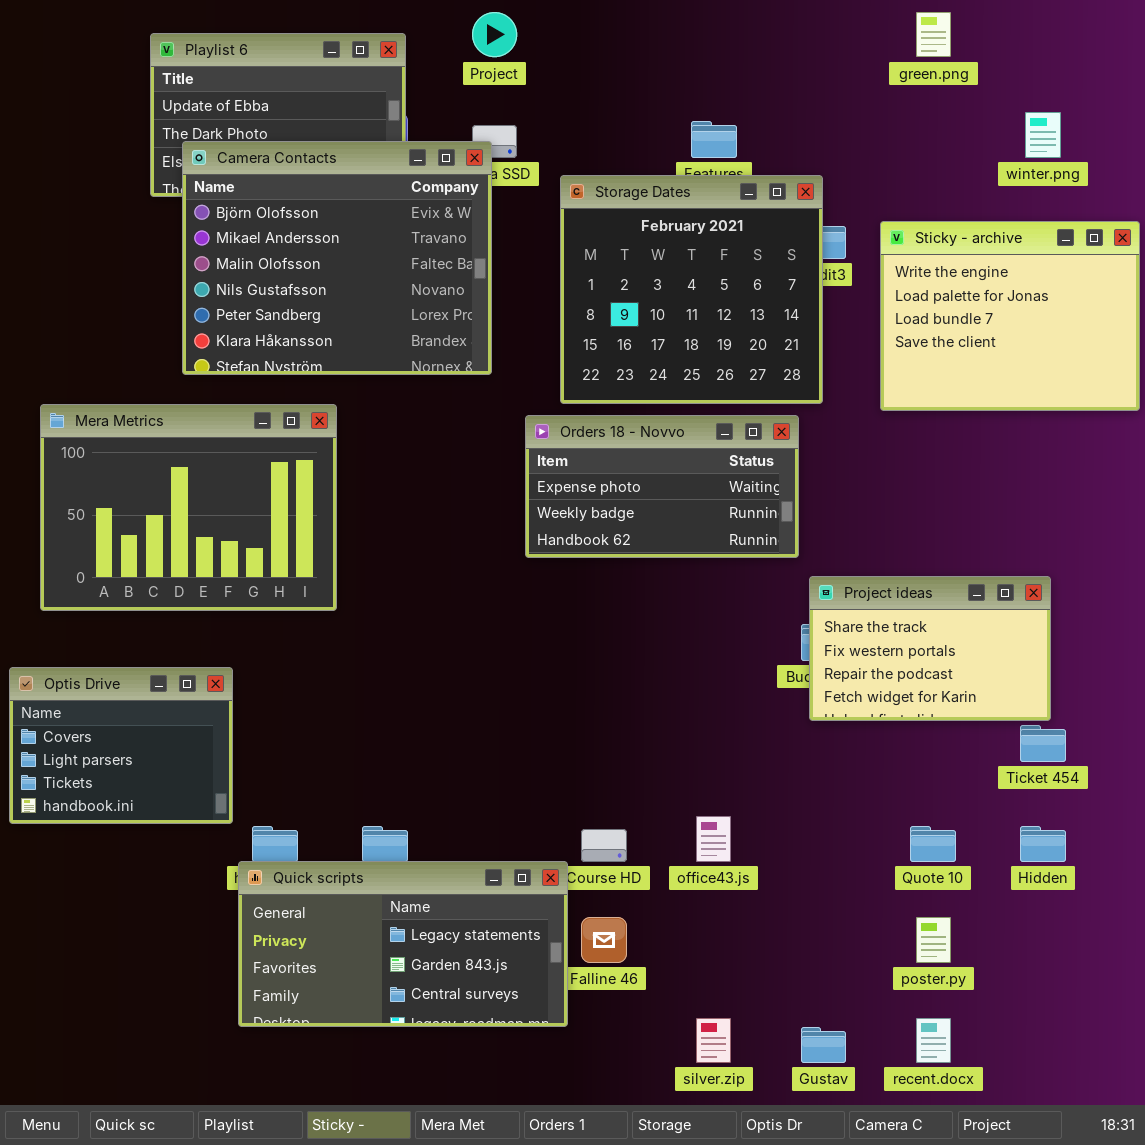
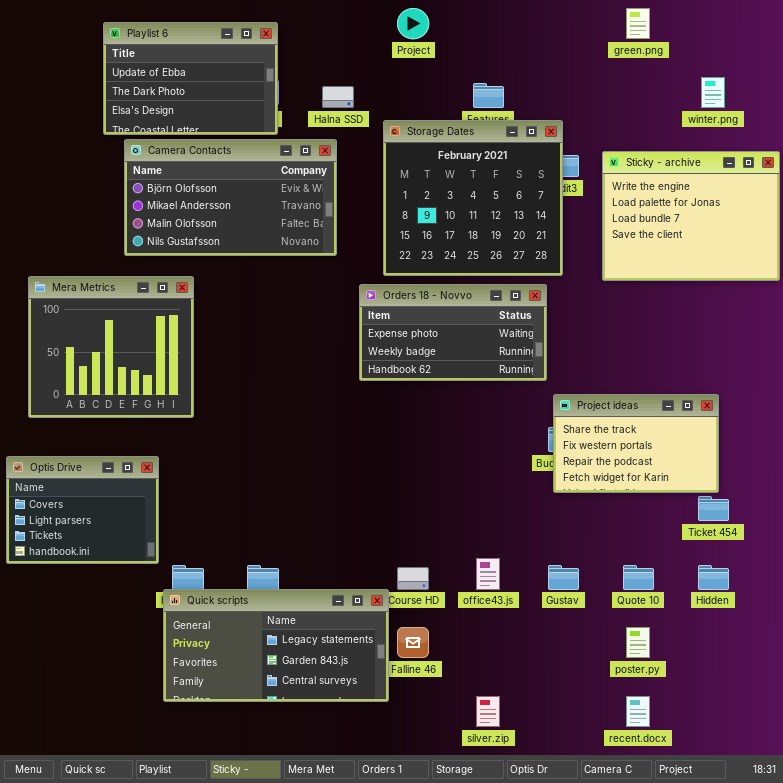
Project: [472,12,517,57] -> [397,8,429,39], moved
Camera Contacts: [182,141,492,375] -> [124,139,337,256], resized
Mera Metrics: [40,404,337,611] -> [28,276,194,418], resized
Gustav: [801,1027,846,1063] -> [548,565,579,590], moved

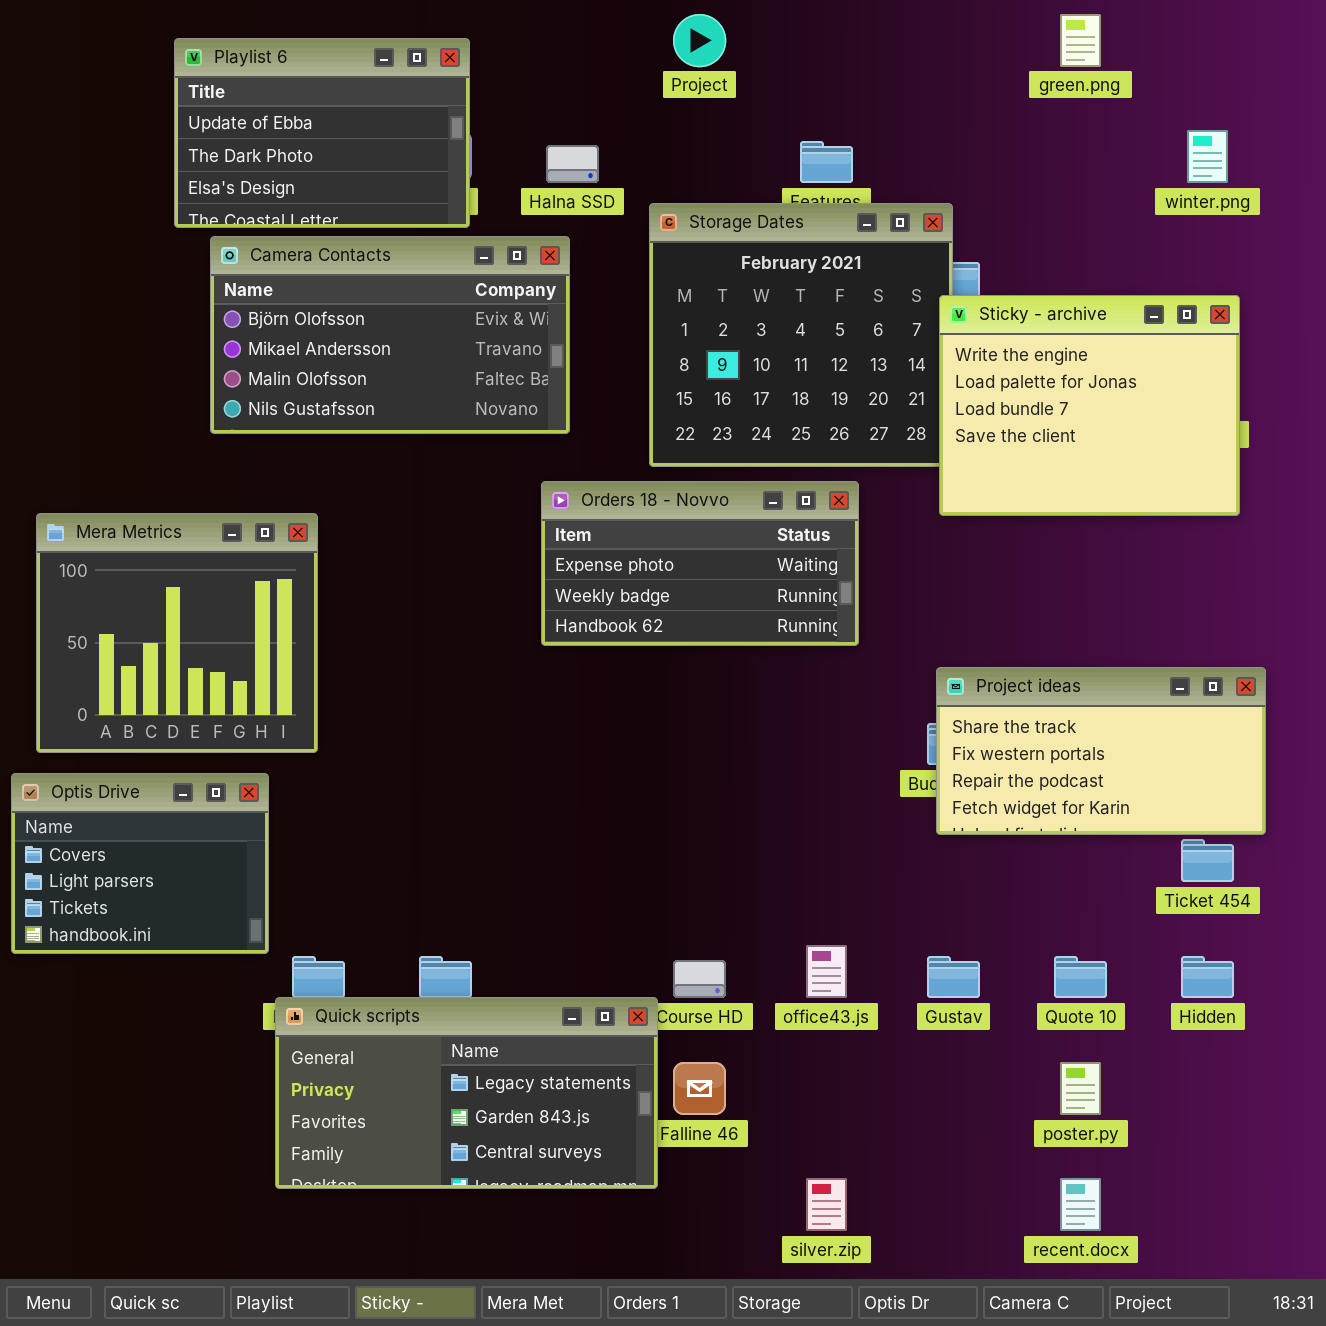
Sticky - archive: [602,151,780,281] -> [939,295,1240,516], moved
Mera Metrics: [28,276,194,418] -> [36,513,318,753], moved
Orders 18 - Novvo: [359,284,547,381] -> [541,481,859,646], moved
Project ideas: [553,394,719,493] -> [936,667,1266,835], resized

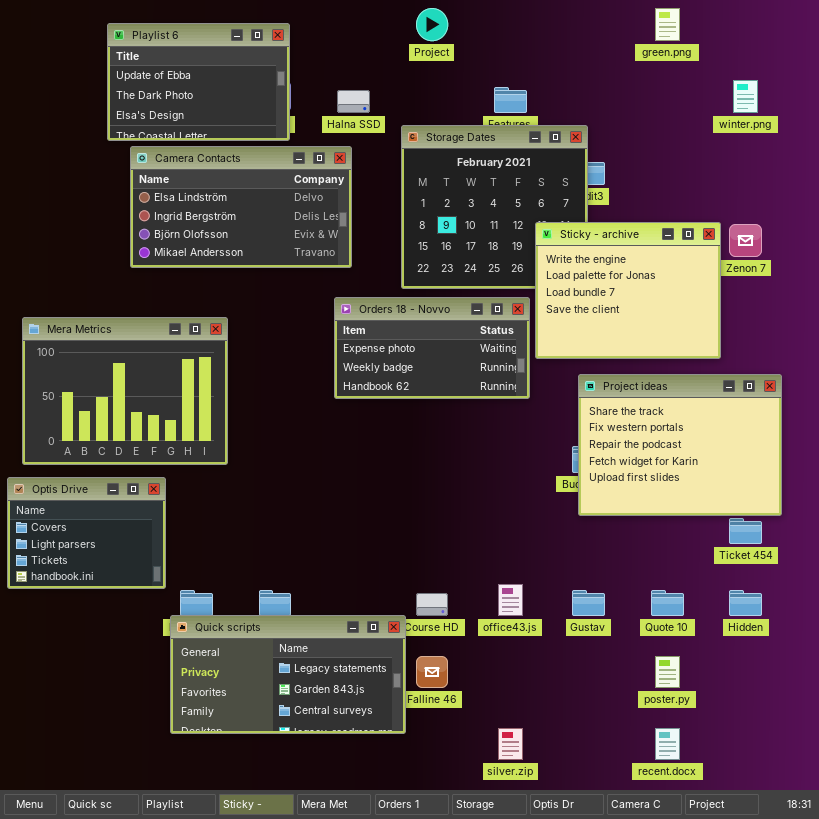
Camera Contacts: [210,236,570,434] -> [130,146,352,268], scrolled up 2 rows
Sticky - archive: [939,295,1240,516] -> [535,222,721,359], moved
Mera Metrics: [36,513,318,753] -> [22,317,228,465], resized
Project ideas: [936,667,1266,835] -> [578,374,782,516], resized

